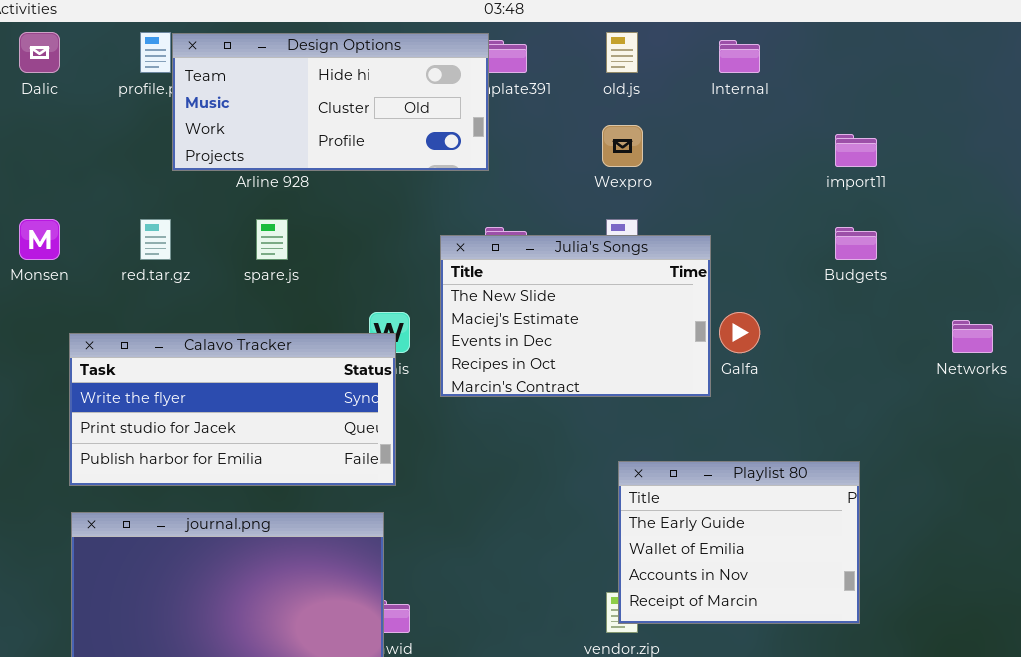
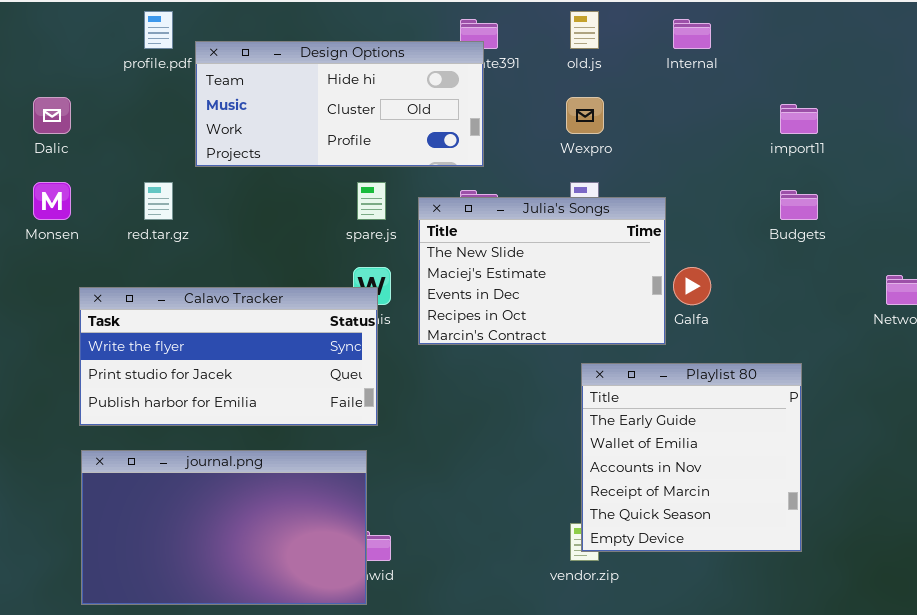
Dalic: [19,32,60,73] -> [33,97,71,134], moved
Design Options: [172,33,489,171] -> [195,41,484,167], moved
spare.js: [256,219,288,260] -> [357,182,386,220], moved
Playlist 80: [618,461,860,624] -> [581,363,802,552], resized

